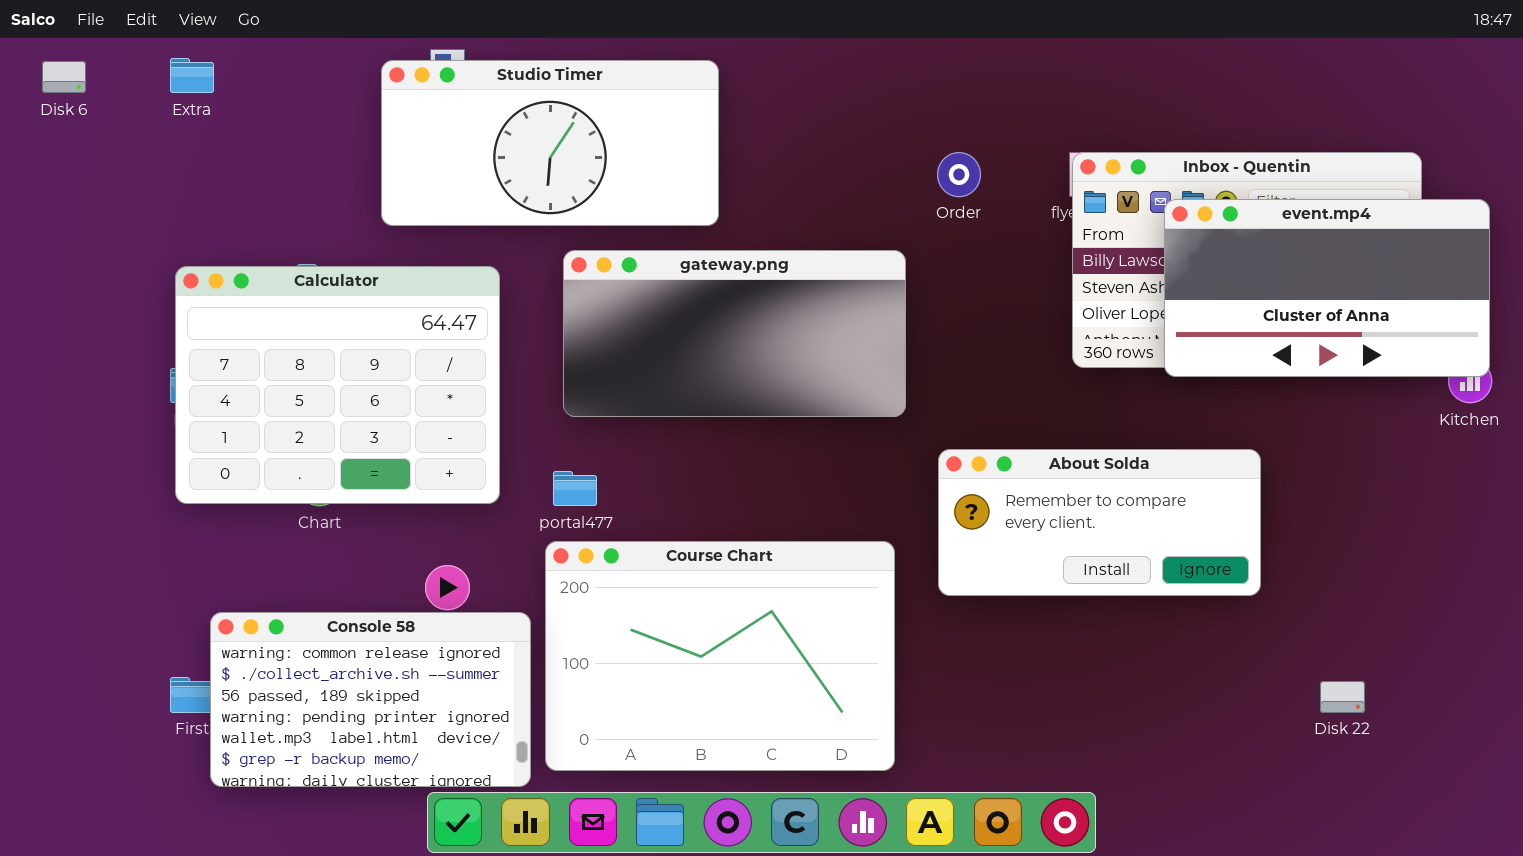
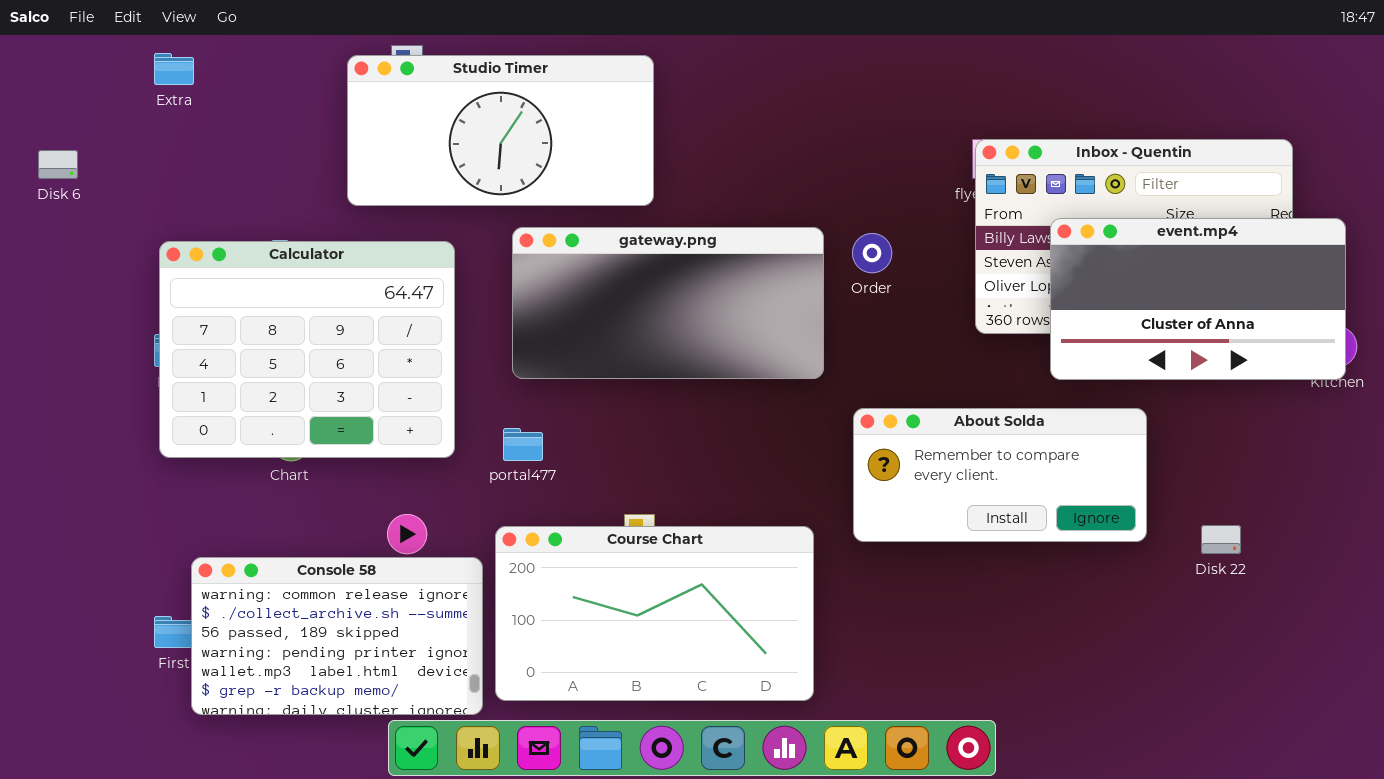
Disk 6: [42,61,86,93] -> [38,150,78,179], moved
Order: [937,152,981,197] -> [852,233,892,273], moved
event.mp4: [1164,199,1490,377] -> [1050,218,1346,380], moved
Course Chart: [545,541,895,771] -> [495,526,814,701], resized
Disk 22: [1320,681,1365,713] -> [1201,525,1241,554], moved

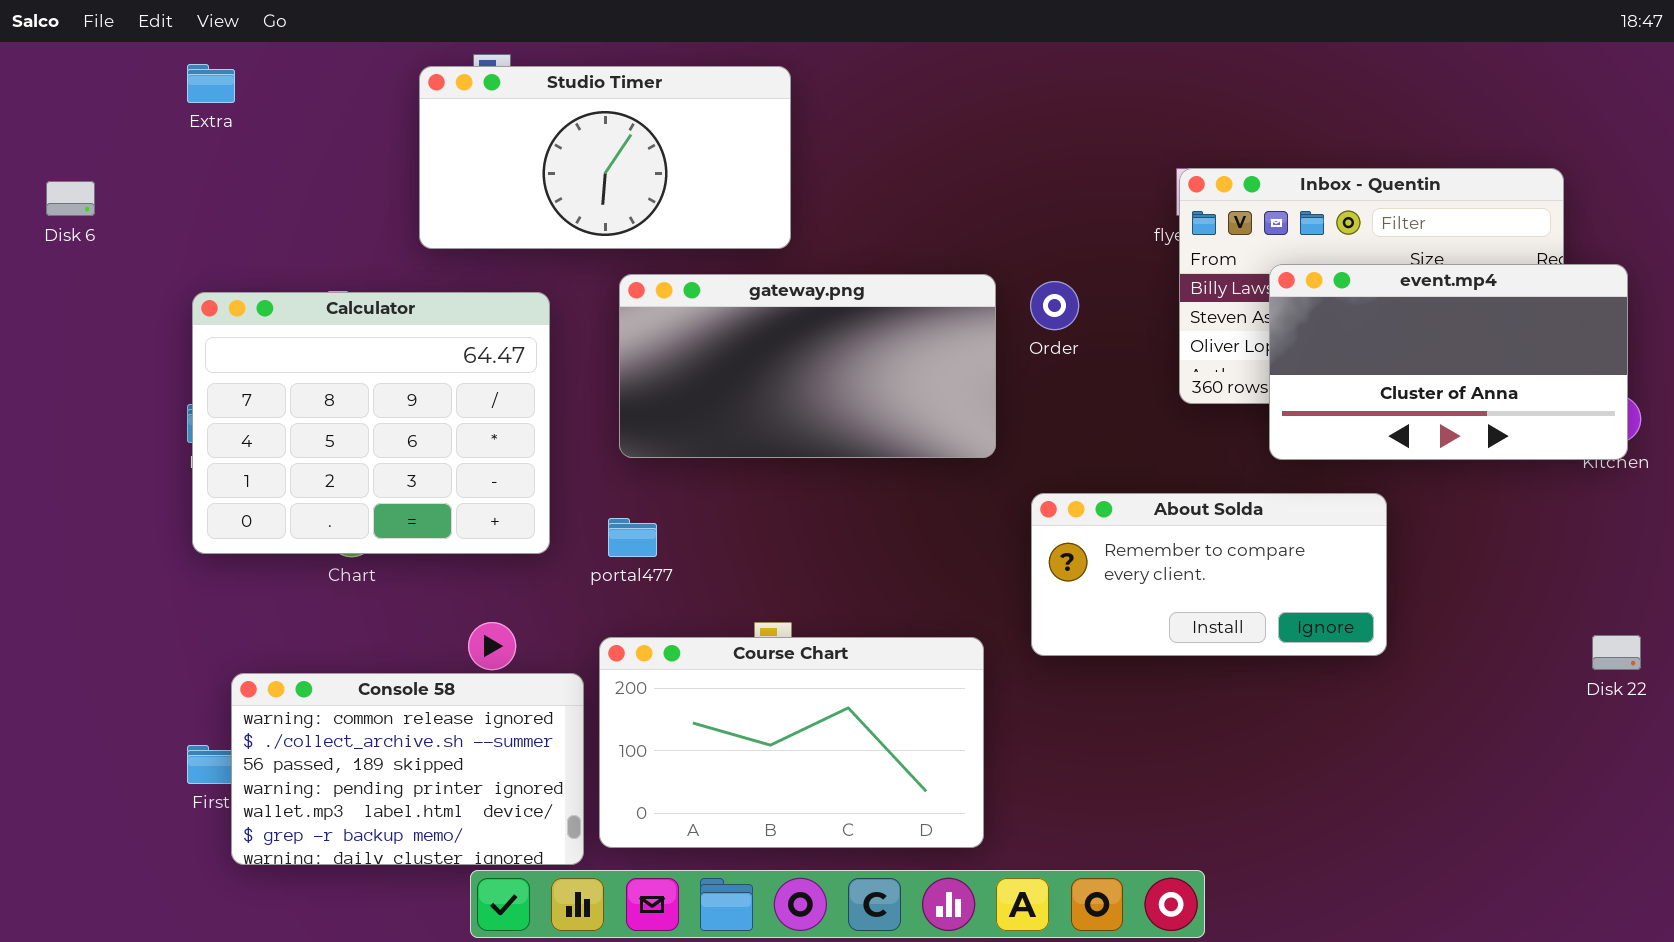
Disk 22: [1201,525,1241,554] -> [1592,635,1641,670], moved

